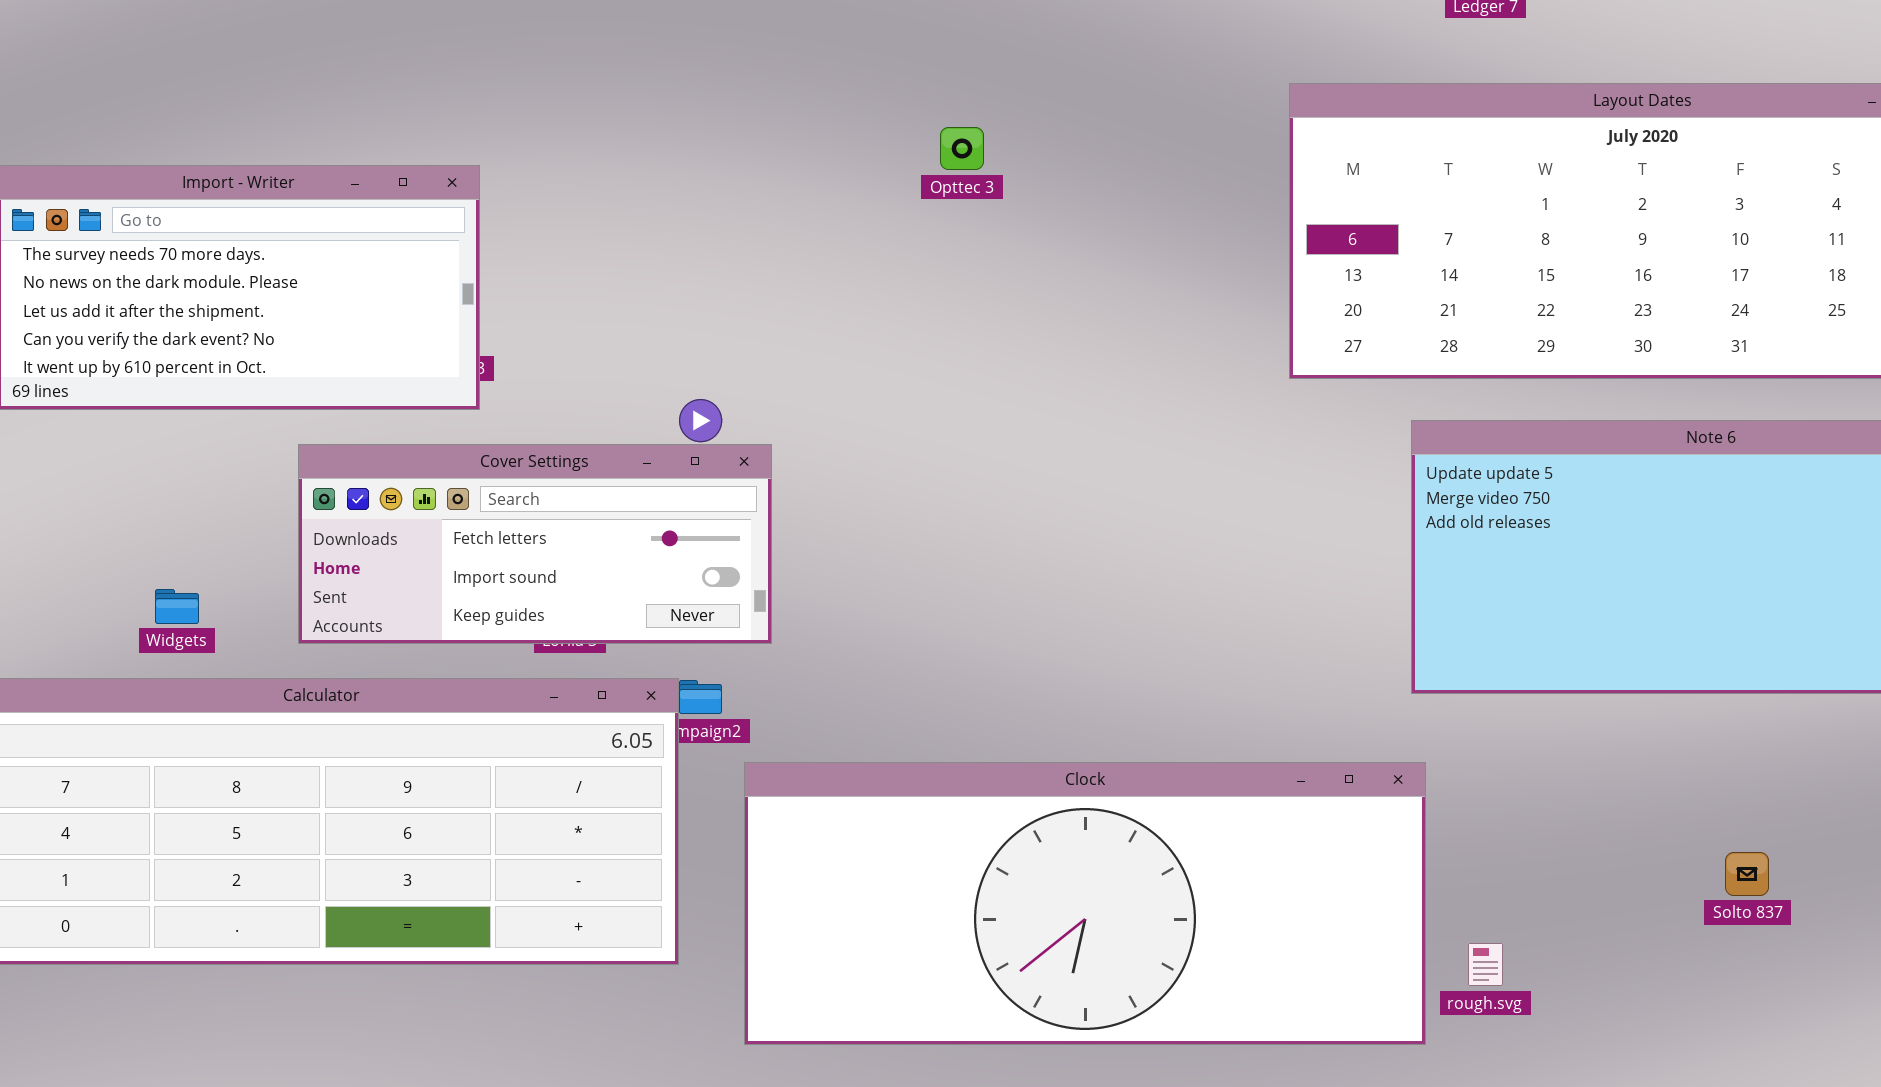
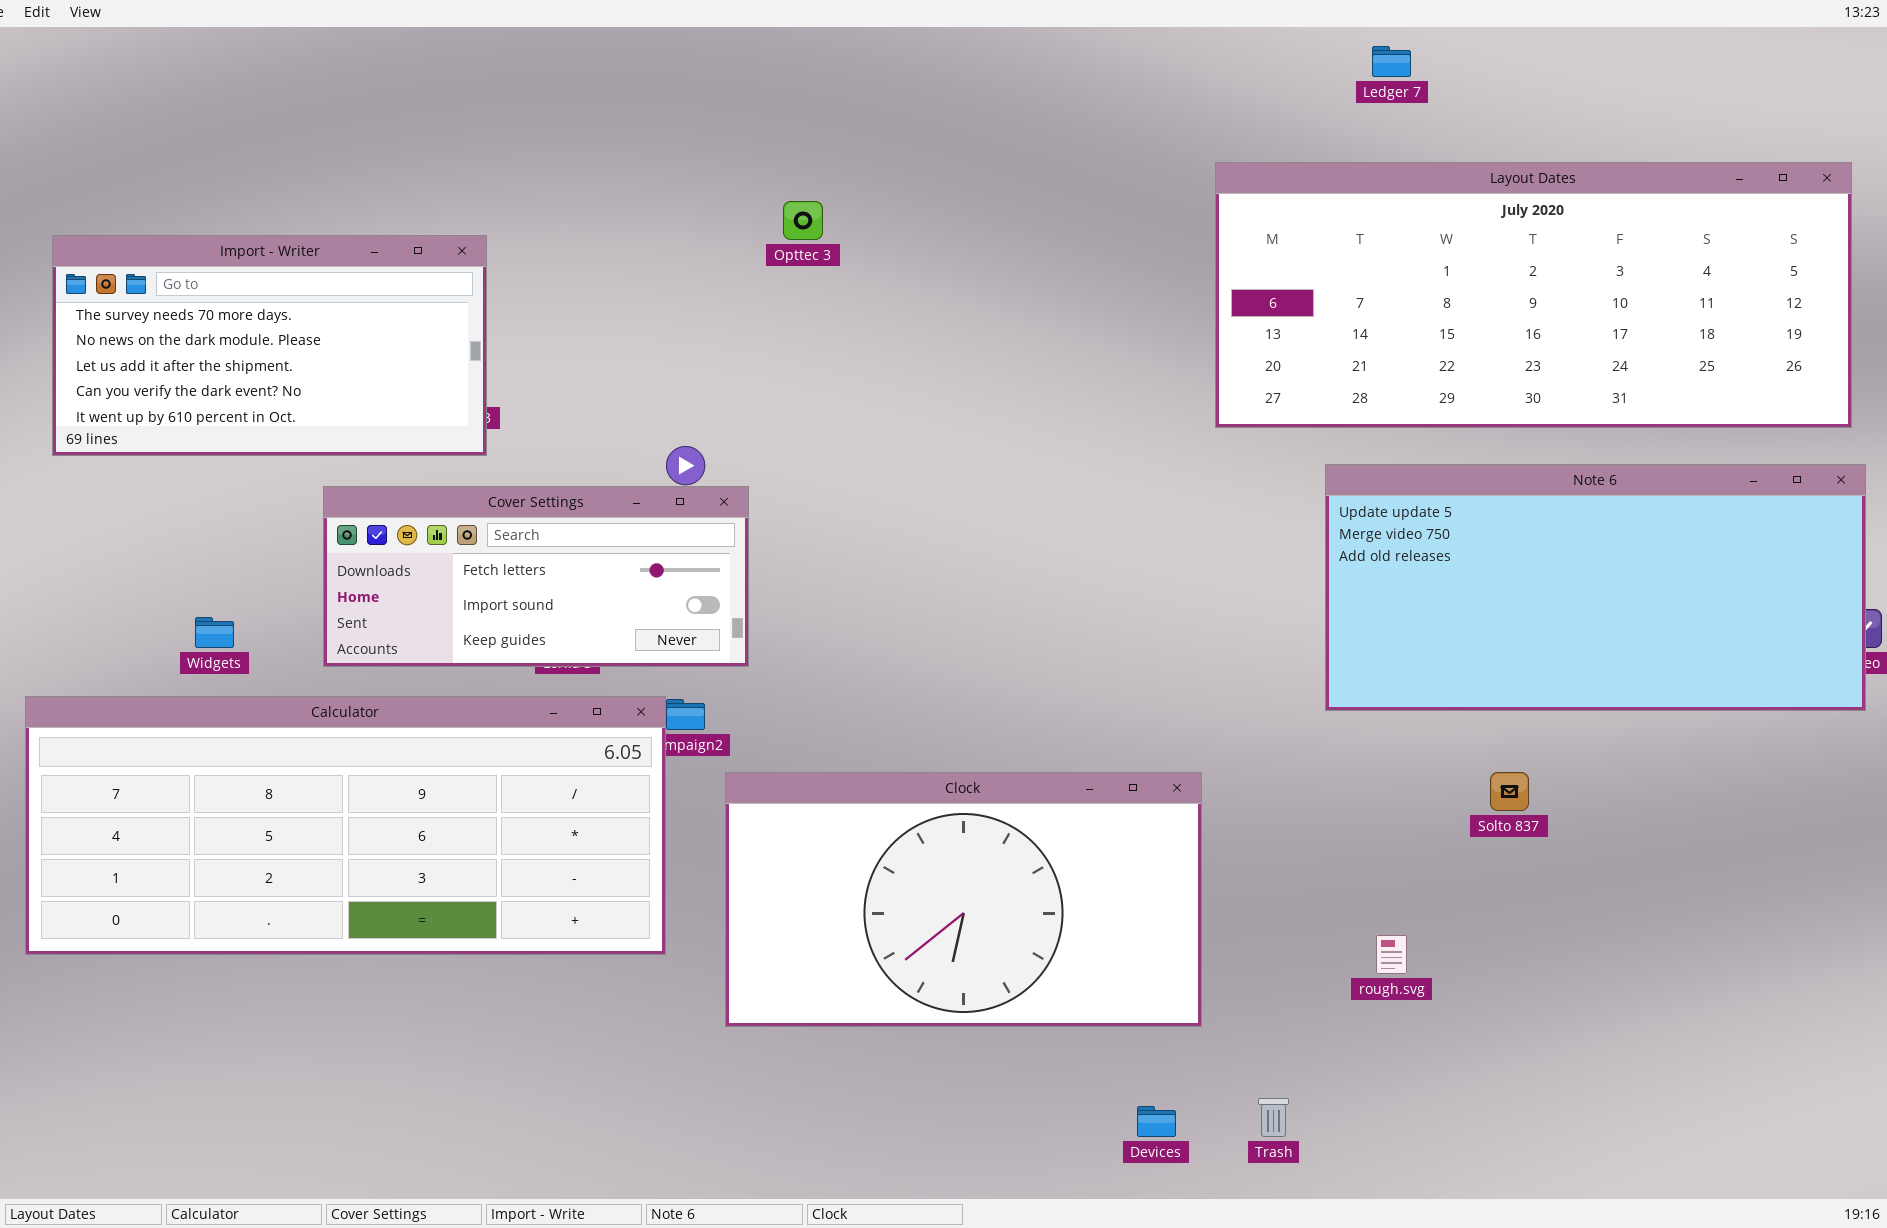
Opttec 3: [940,127,984,170] -> [783,201,823,240], moved
Clock: [744,762,1426,1045] -> [725,772,1202,1027], resized
Solto 837: [1725,852,1769,896] -> [1490,772,1529,811], moved

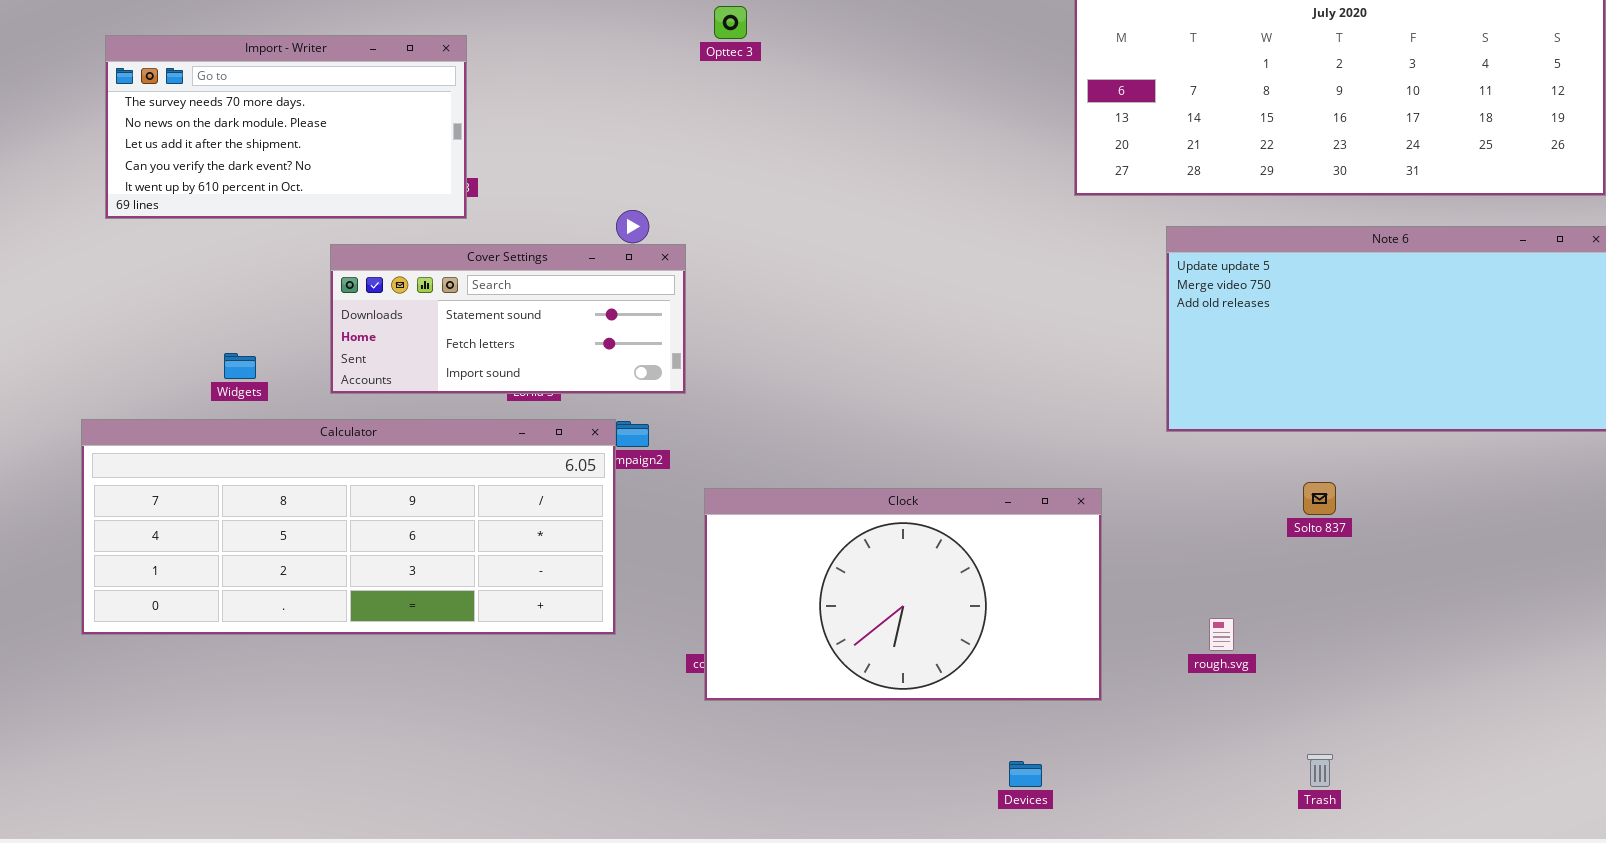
Cover Settings: [323,486,749,667] -> [330,244,686,394], scrolled up 1 row
Clock: [725,772,1202,1027] -> [704,488,1102,701], moved
Trash: [1258,1098,1289,1137] -> [1307,754,1333,787], moved

